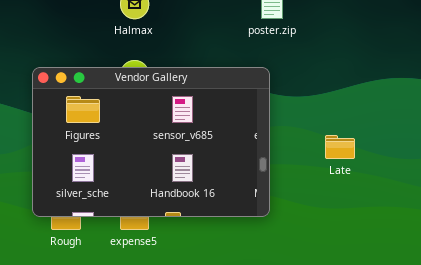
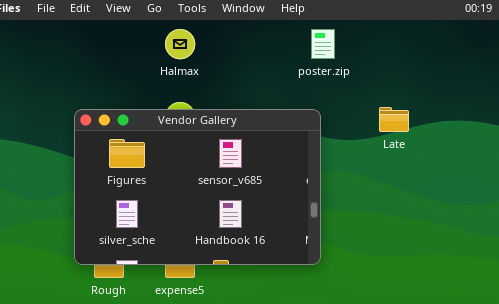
Late: [325,135,355,159] -> [379,107,409,132], moved

